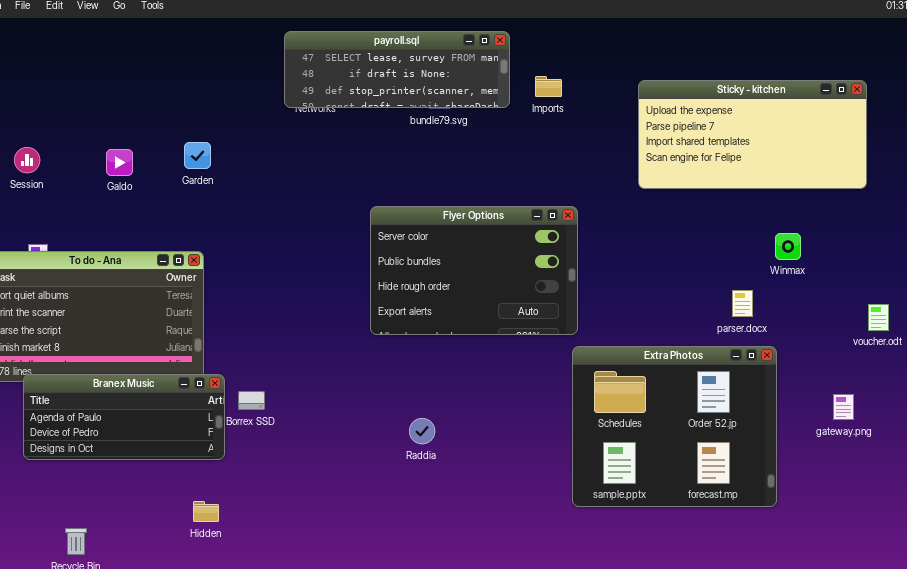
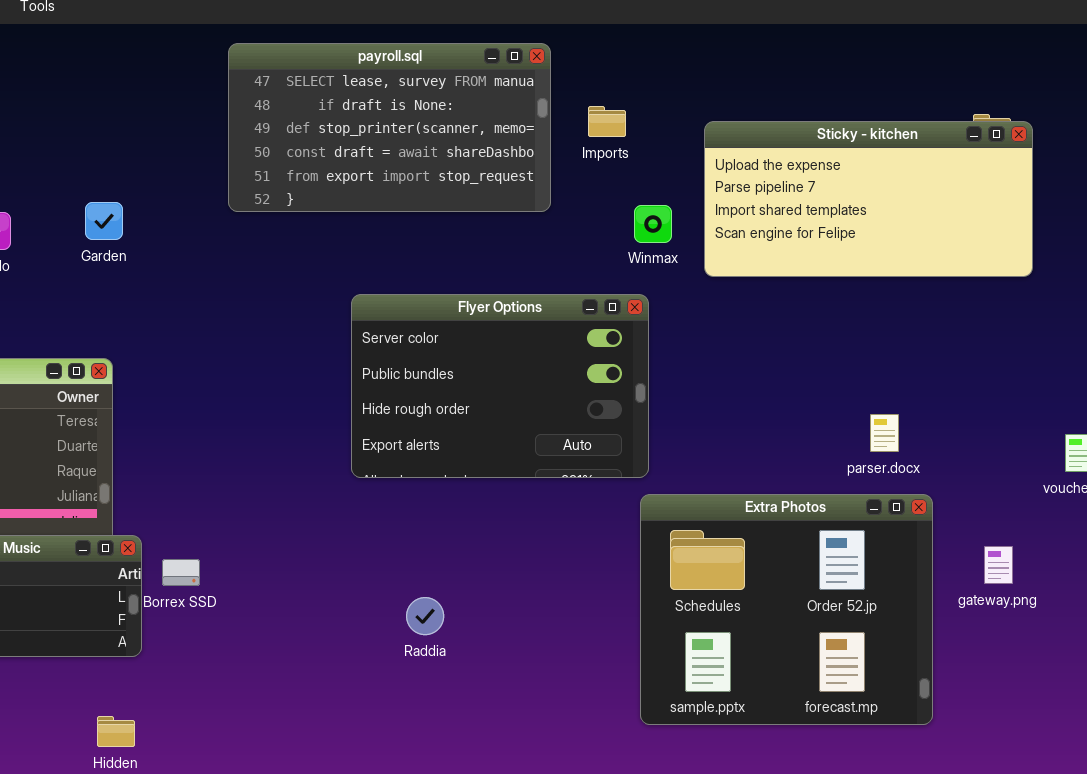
payroll.sql: [284,31,510,108] -> [228,43,551,212], resized
Sticky - kitchen: [638,80,867,189] -> [704,121,1033,277], moved
Winmax: [775,233,801,260] -> [634,205,672,243], moved
gateway.png: [833,394,854,420] -> [984,546,1013,584], moved

